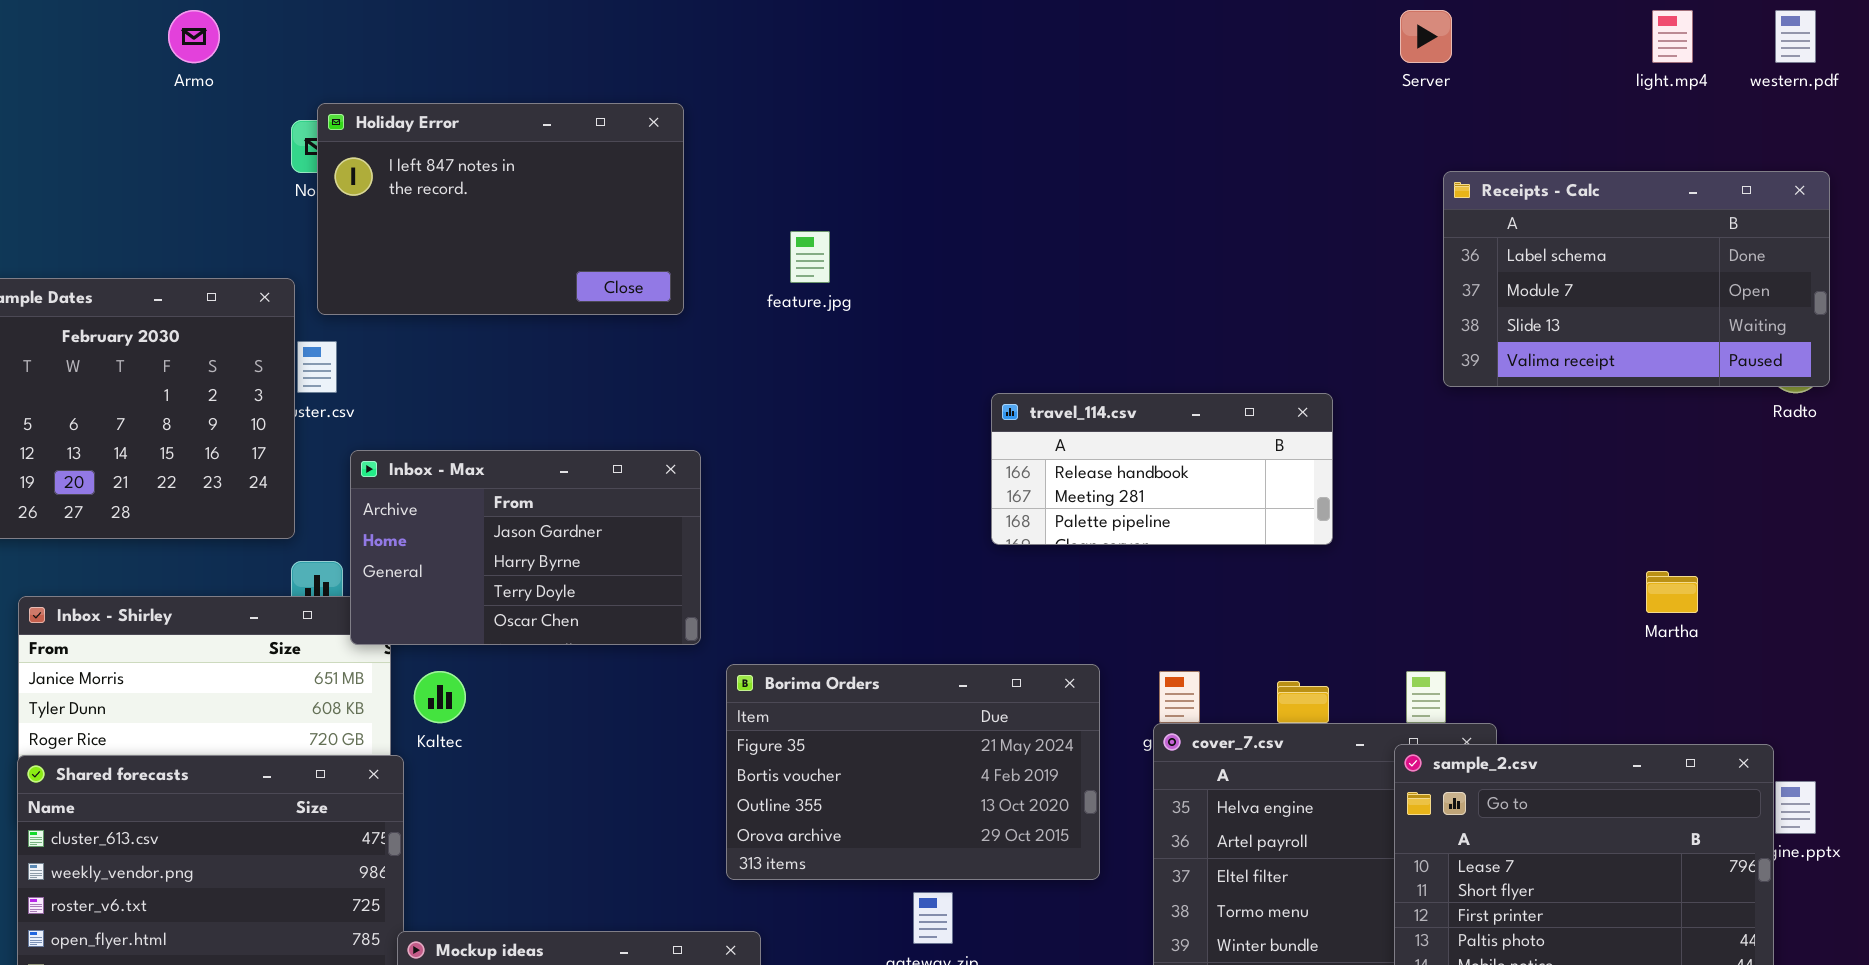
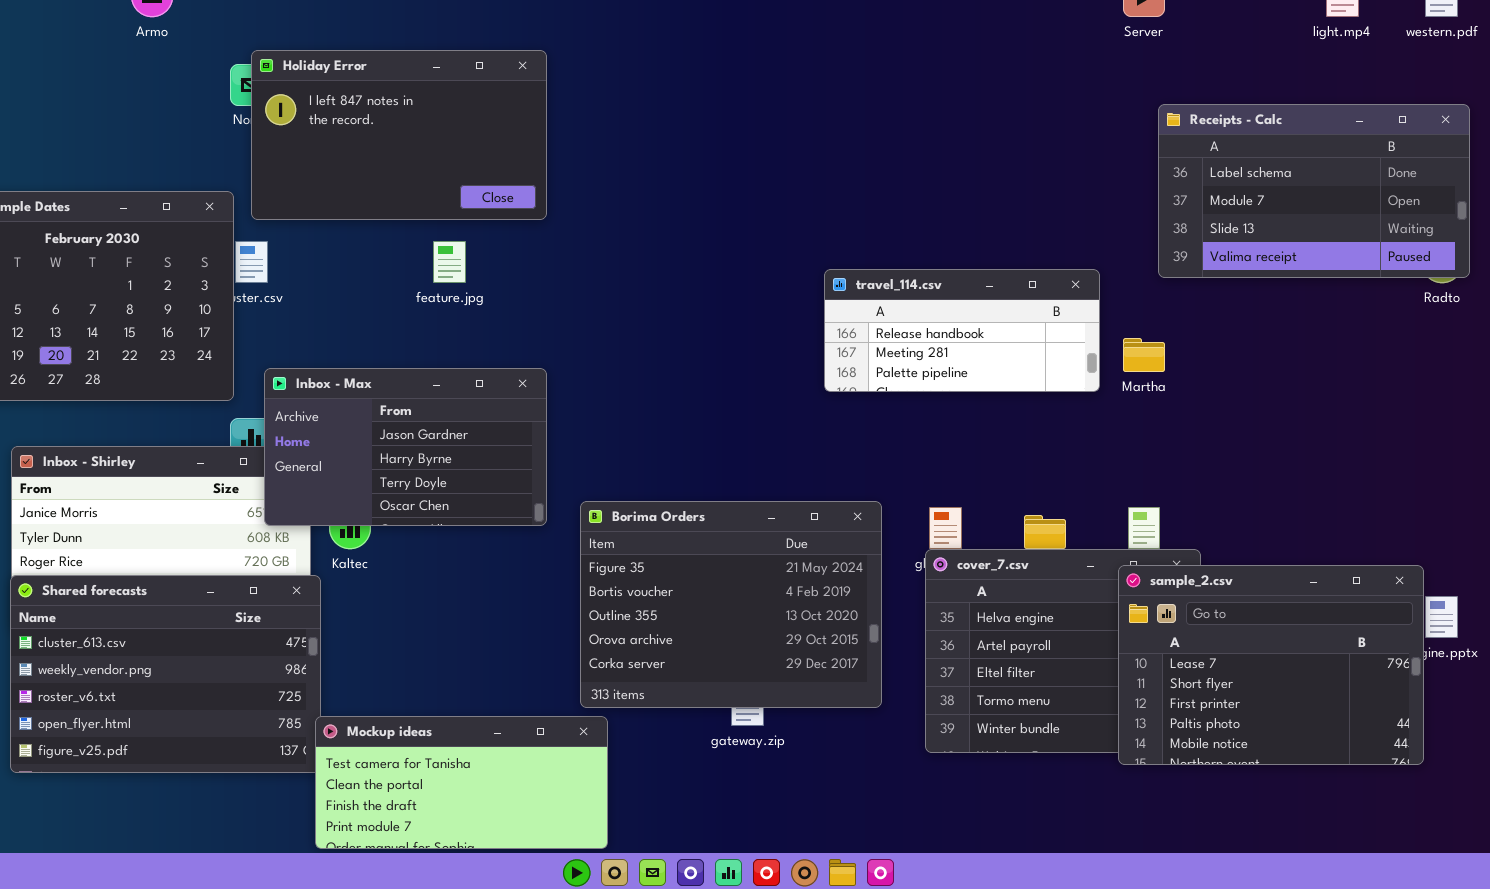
feature.jpg: [790,231,830,283] -> [433,241,466,283], moved
travel_114.csv: [991,393,1333,545] -> [824,269,1100,392], moved
Inbox - Max: [350,450,701,645] -> [264,368,547,526], moved
Martha: [1646,571,1698,613] -> [1123,338,1165,372], moved
Borima Orders: [726,664,1100,880] -> [580,501,882,708], resized

